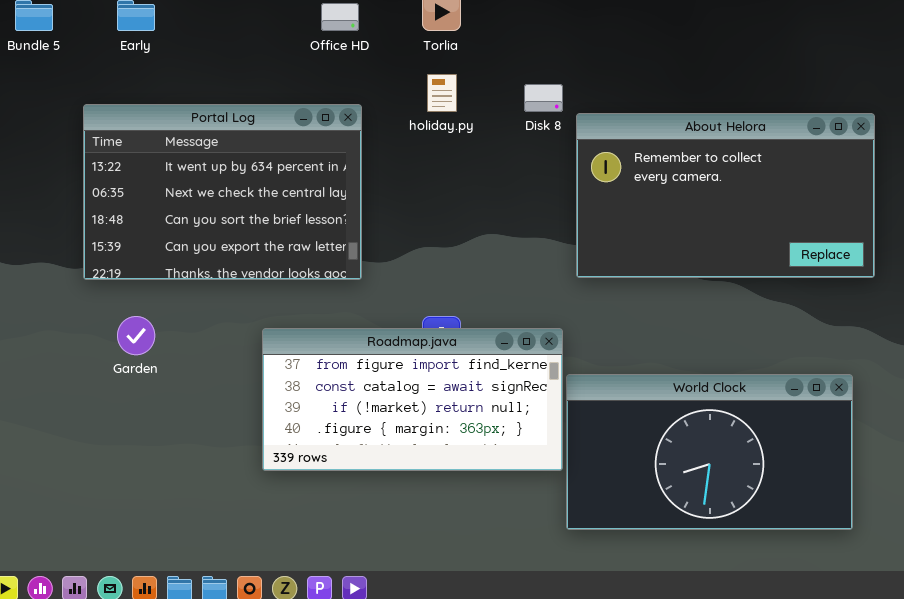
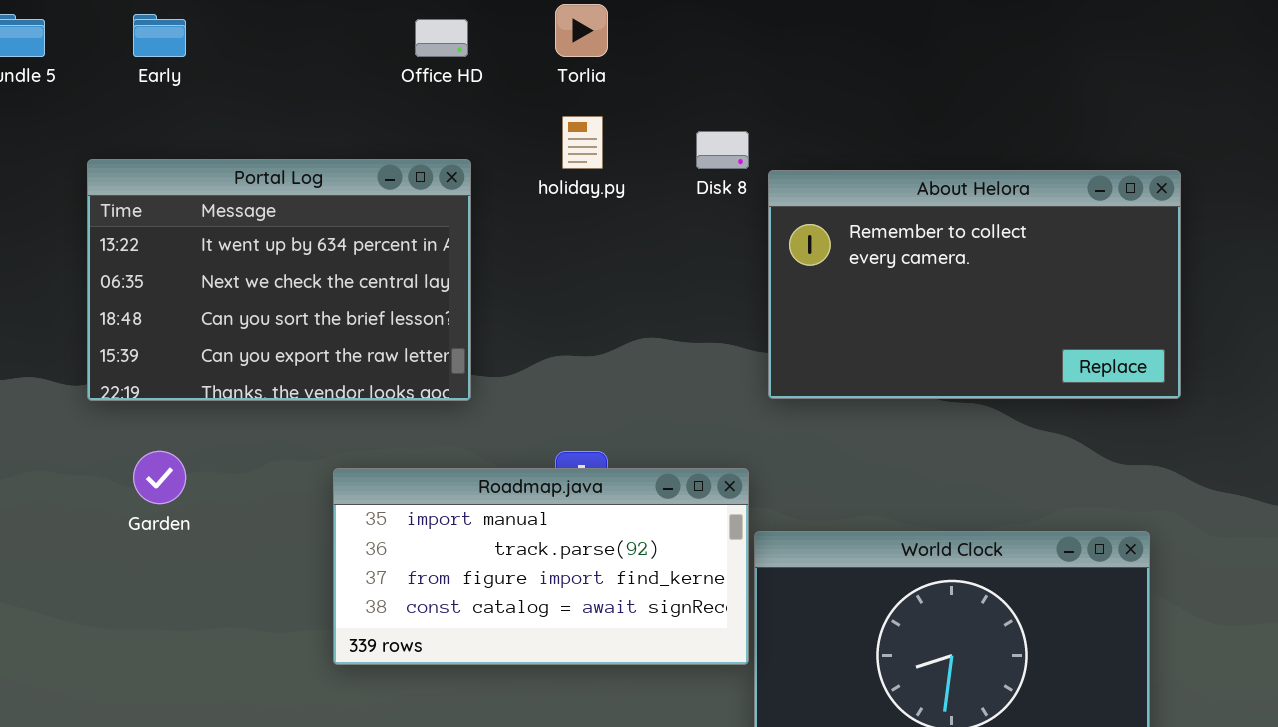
Roadmap.java: [262,328,563,471] -> [333,468,749,665], scrolled up 2 rows

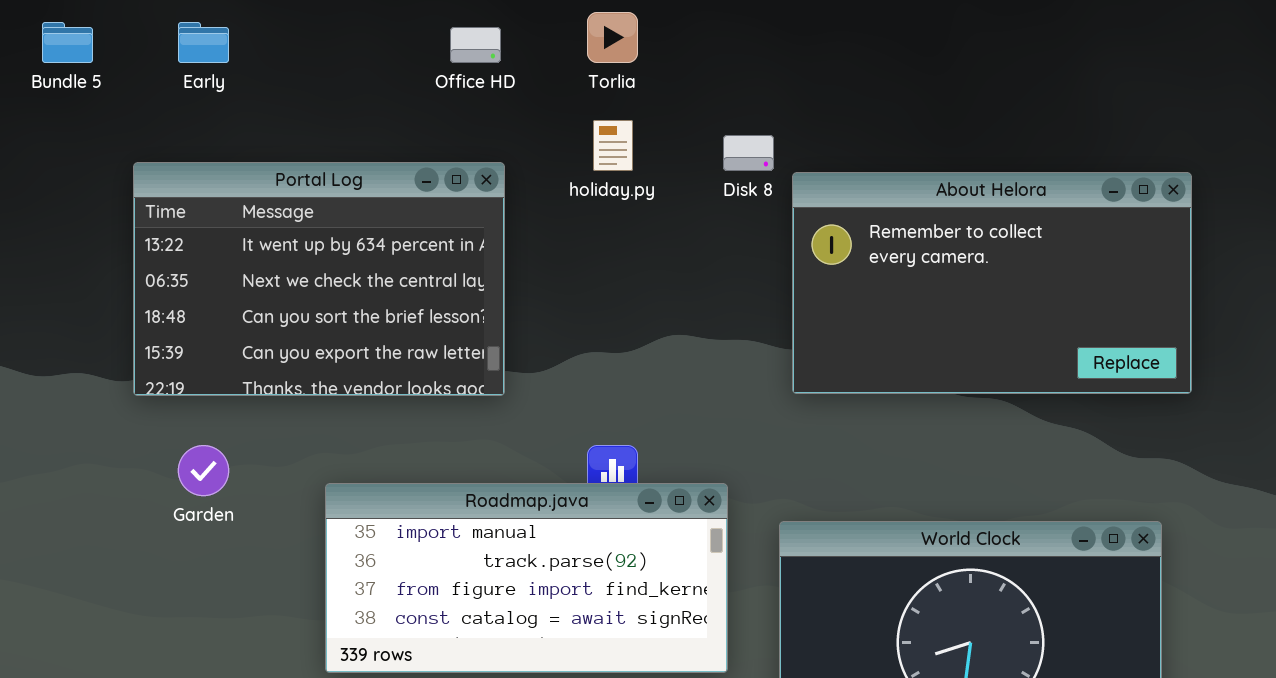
Roadmap.java: [333,468,749,665] -> [325,483,728,673], moved

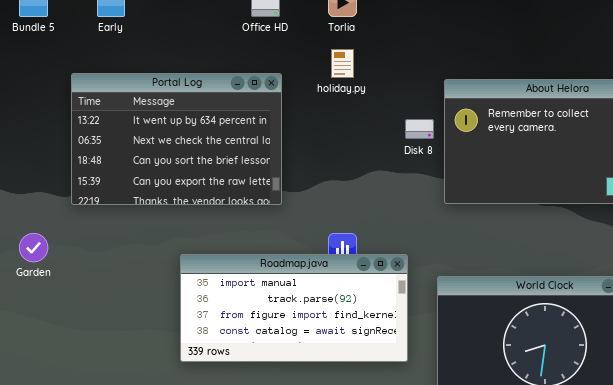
Disk 8: [723,135,774,171] -> [405,119,434,139], moved
Garden: [178,445,229,496] -> [19,233,48,262], moved

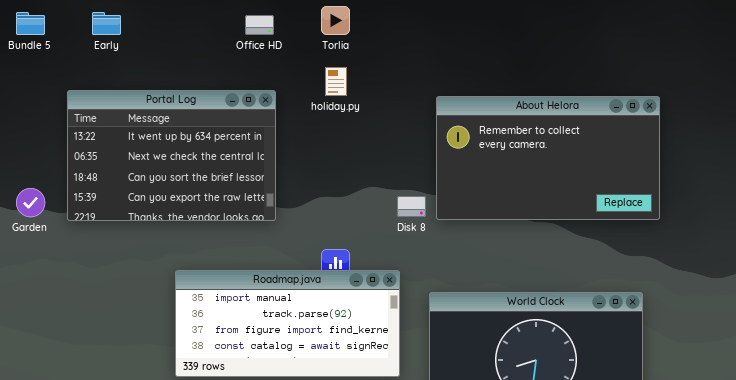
Disk 8: [405,119,434,139] -> [397,196,426,217], moved
Garden: [19,233,48,262] -> [16,188,45,217], moved

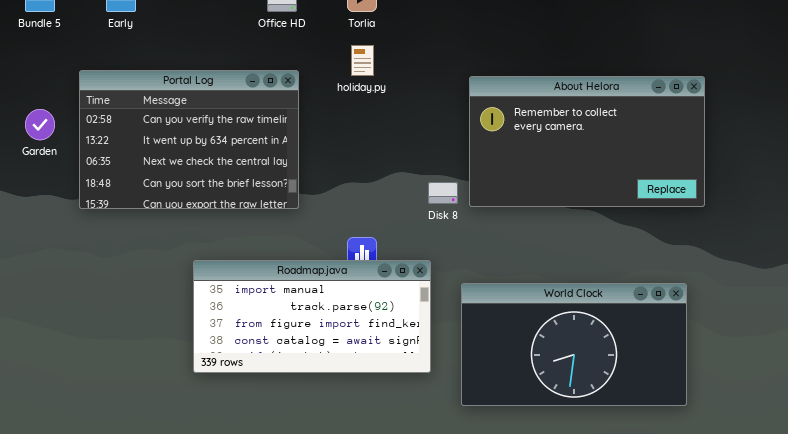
Portal Log: [67,90,276,221] -> [79,70,299,209], scrolled up 1 row
Garden: [16,188,45,217] -> [25,109,55,140], moved

